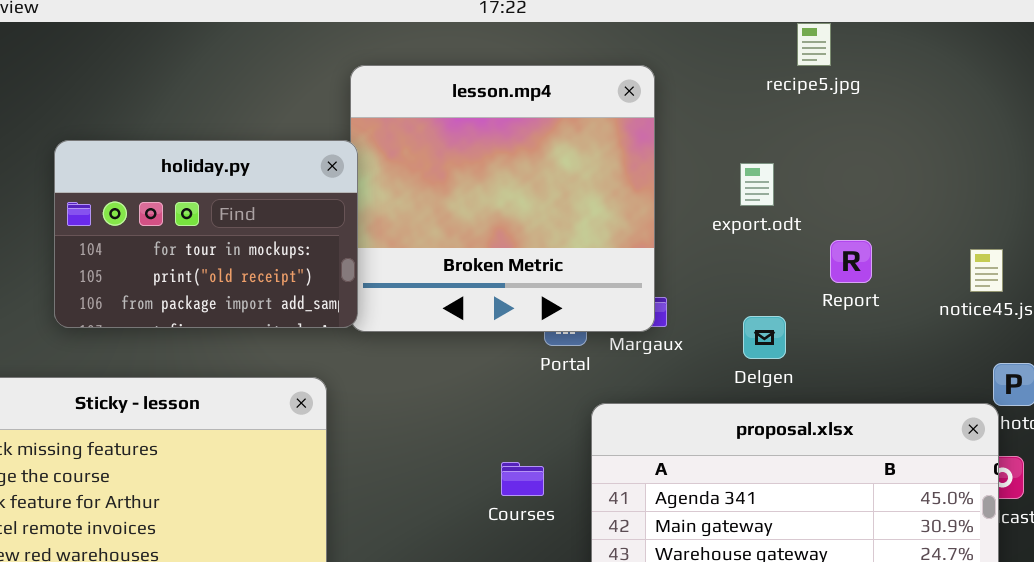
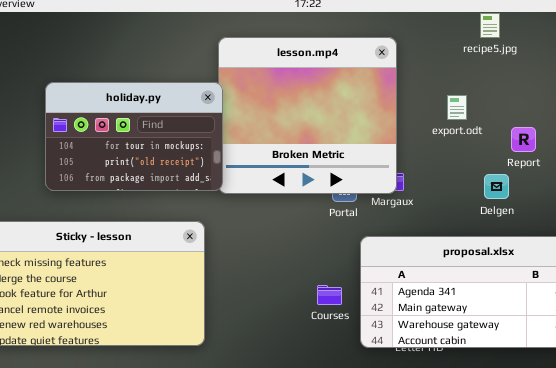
Report: [830,240,872,283] -> [511,127,536,152], moved
Delgen: [743,316,786,359] -> [484,174,509,199], moved
Courses: [501,462,544,496] -> [317,285,342,305], moved

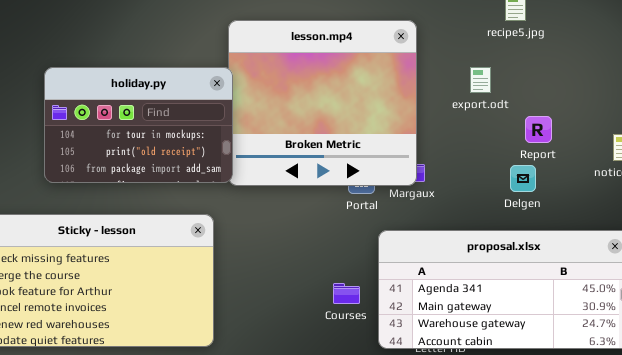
export.odt: [447,95,467,120] -> [470,67,491,93], moved
Report: [511,127,536,152] -> [525,116,552,143], moved

